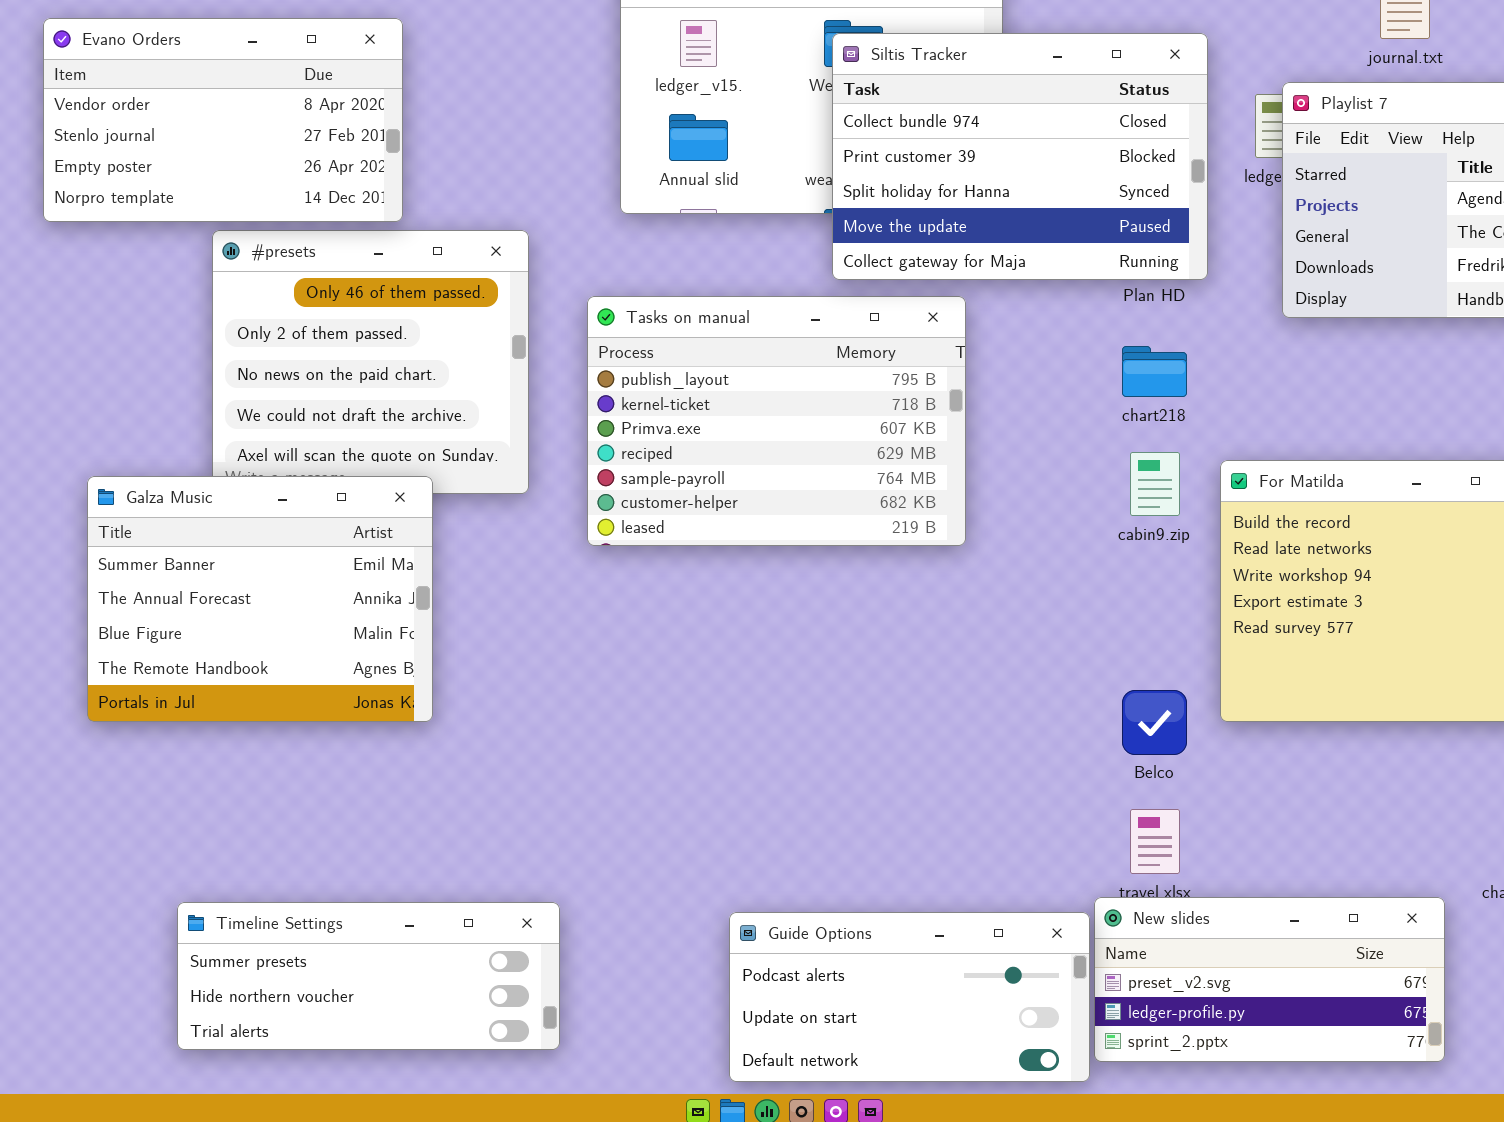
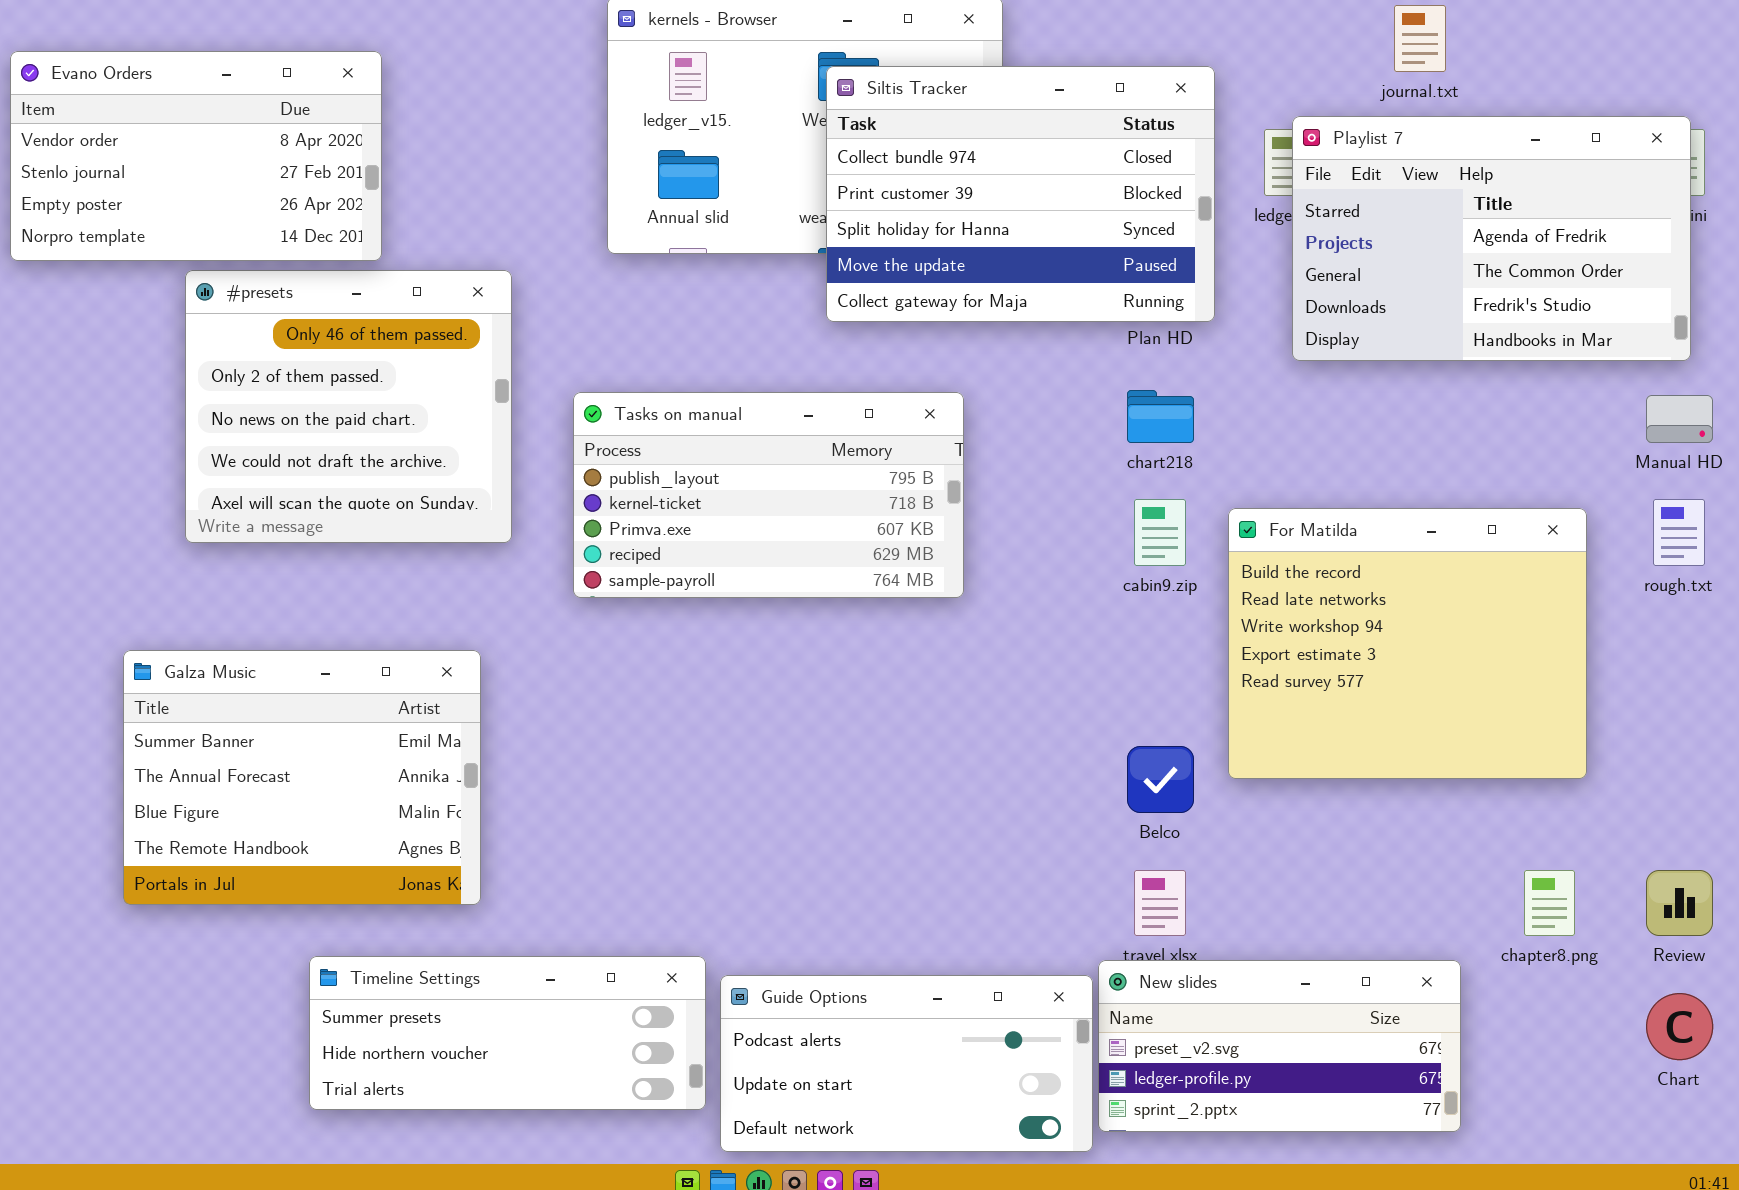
Tasks on manual: [587,296,966,546] -> [573,392,964,598], resized
Galza Music: [87,476,433,722] -> [123,650,481,905], moved
Timeline Settings: [177,902,560,1050] -> [309,956,706,1110], moved

